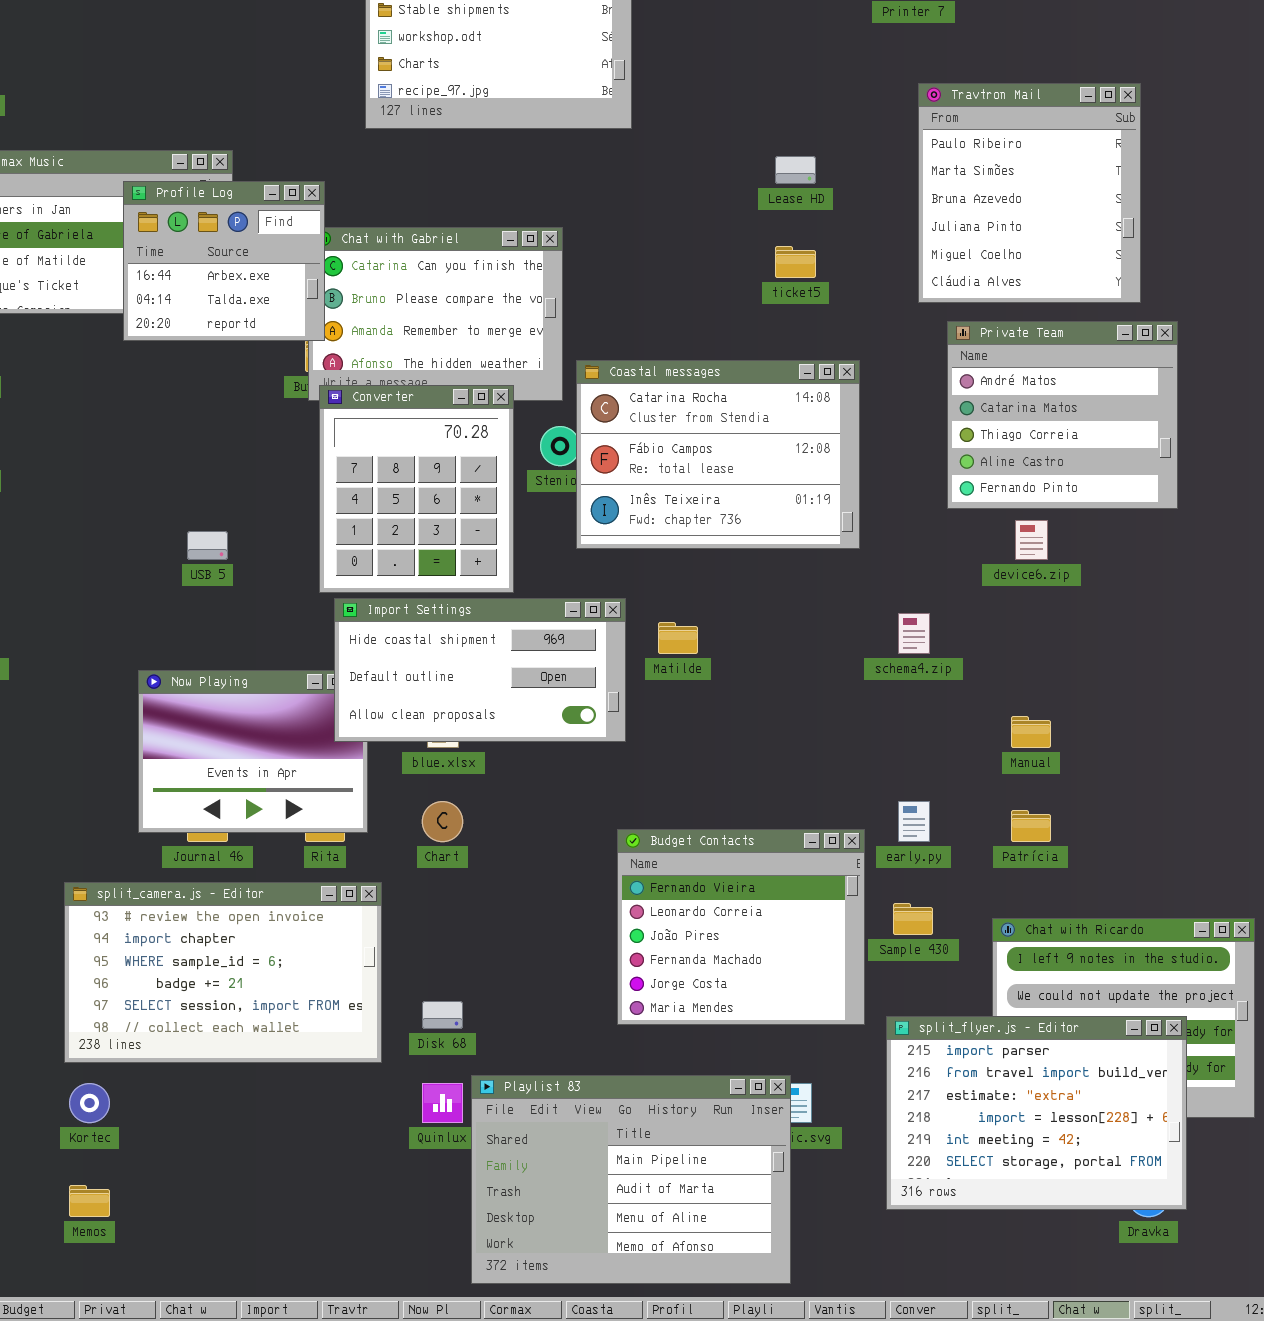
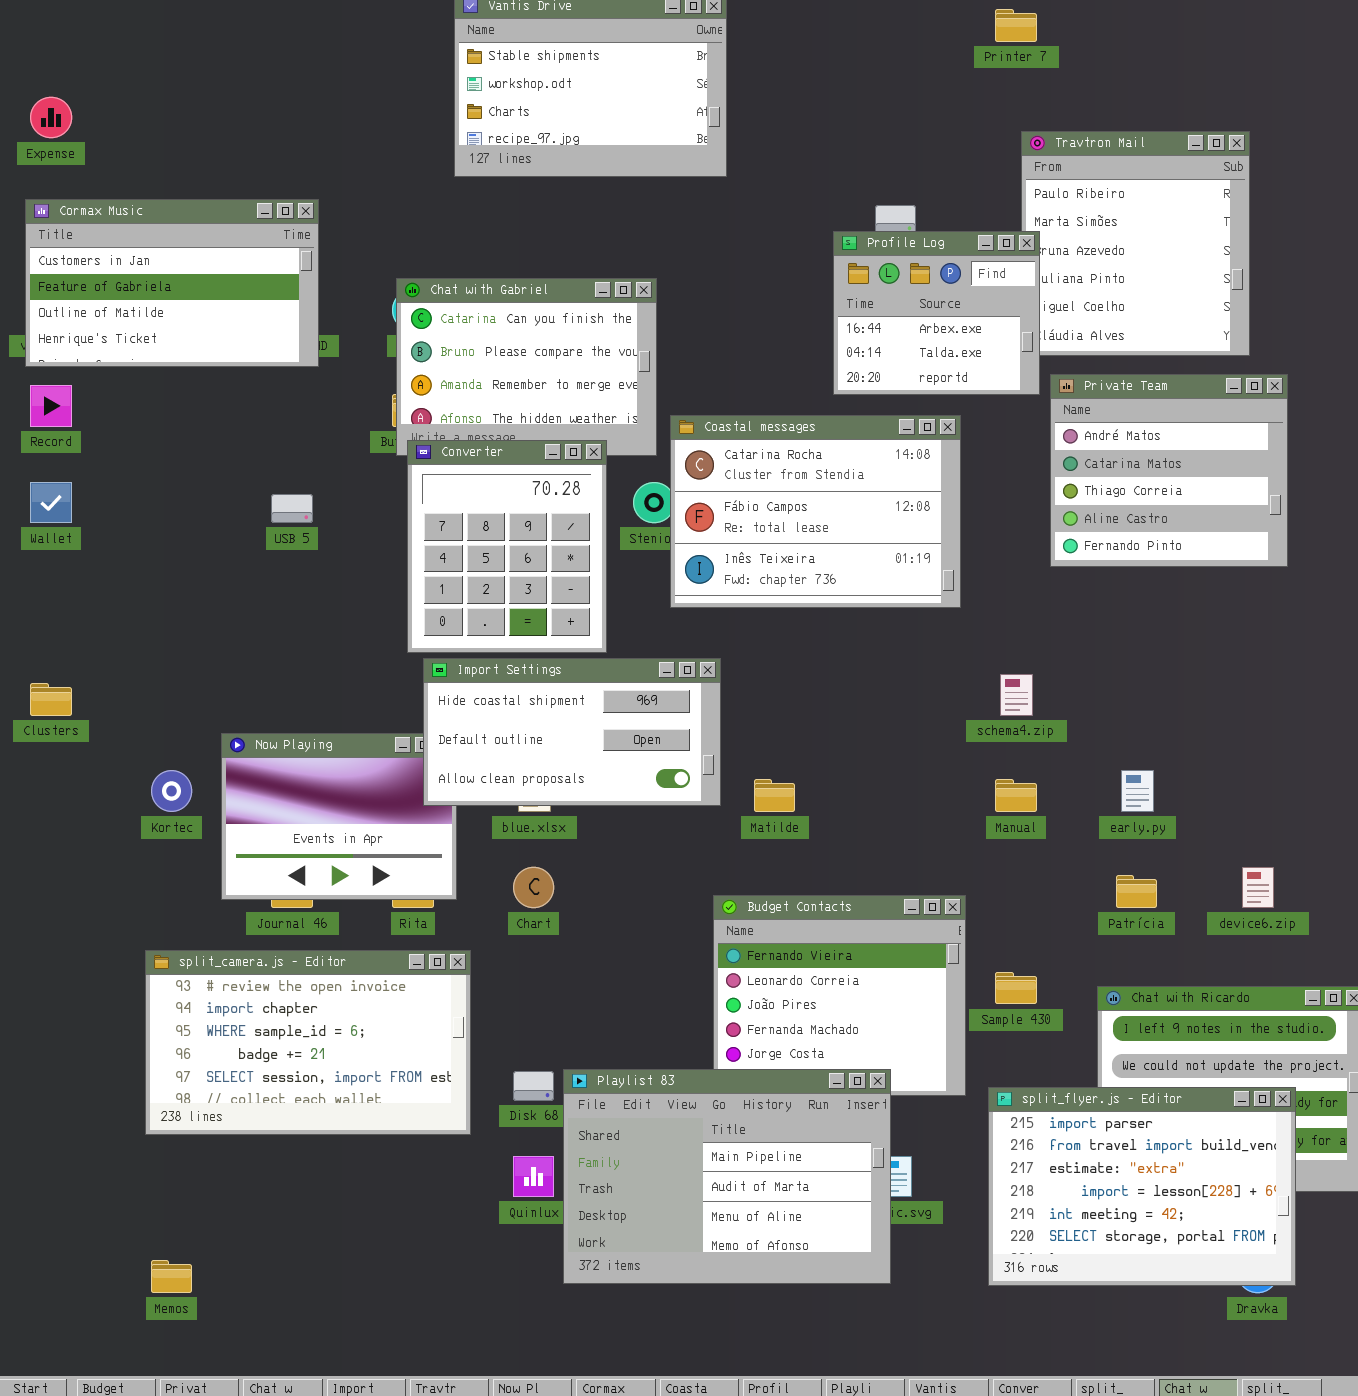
Profile Log: [123,181,325,341] -> [833,231,1040,395], moved
device6.zip: [1015,520,1048,560] -> [1242,867,1274,908], moved
USB 5: [187,531,228,560] -> [271,494,313,523], moved
Matilde: [658,622,698,654] -> [754,779,795,812], moved
Manual: [1011,716,1051,748] -> [995,779,1037,812], moved
early.py: [898,801,930,842] -> [1121,770,1154,812], moved
Playlist 83: [471,1075,791,1284] -> [563,1069,891,1284], moved
Kortec: [69,1083,110,1123] -> [151,770,192,812], moved

